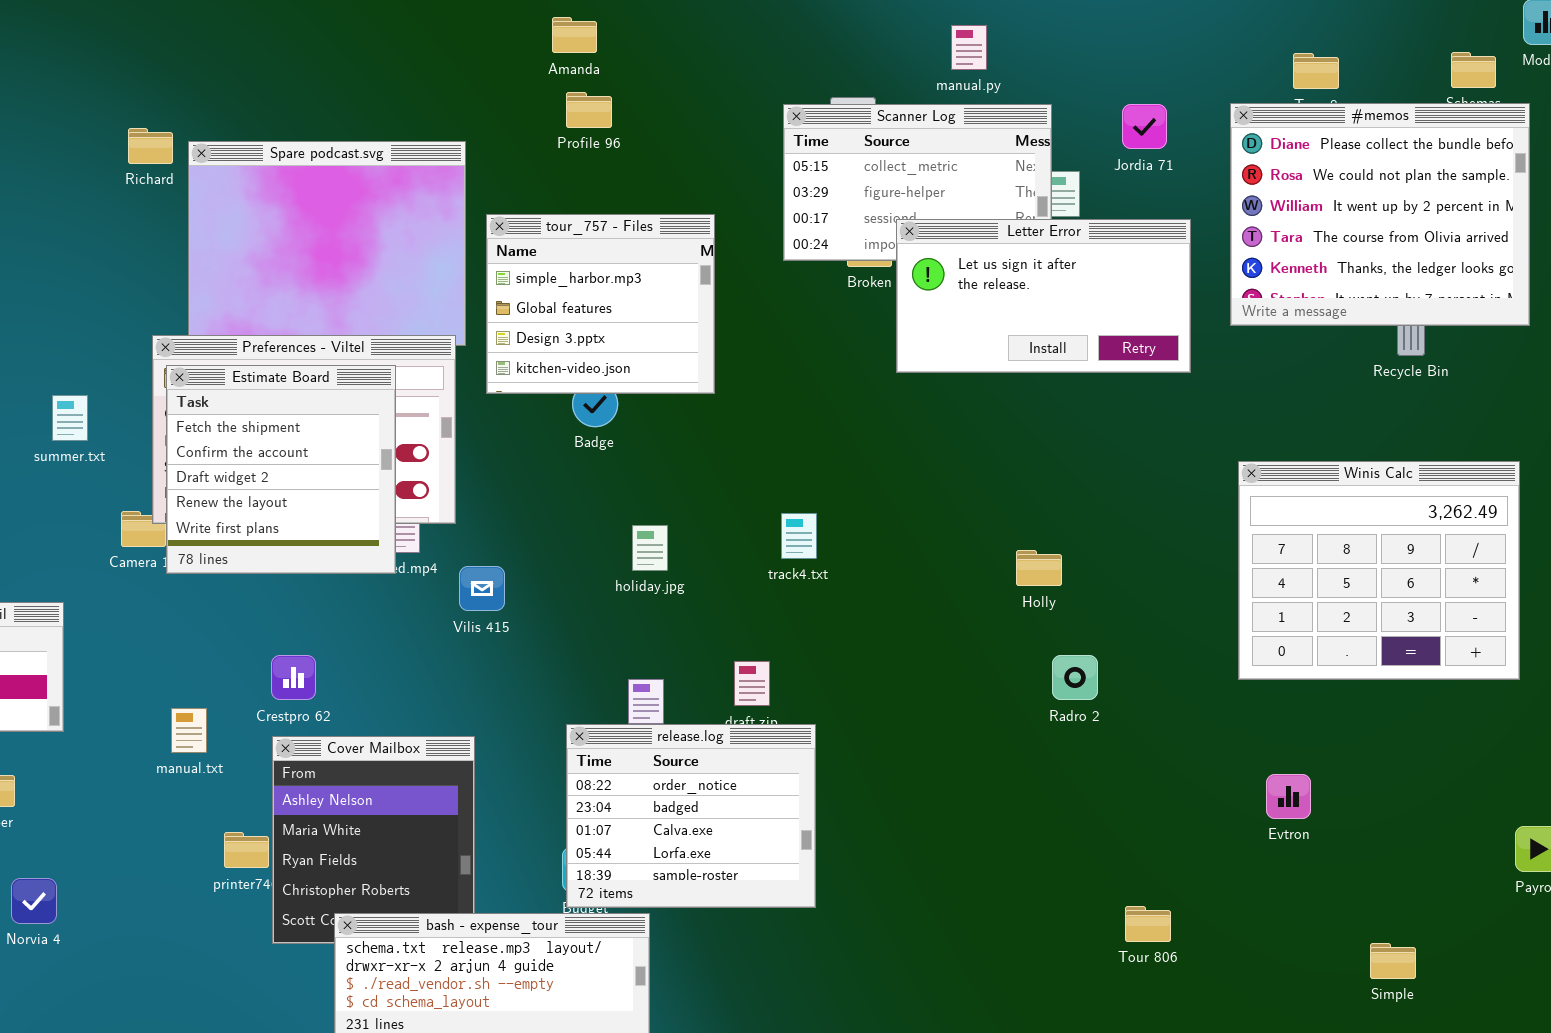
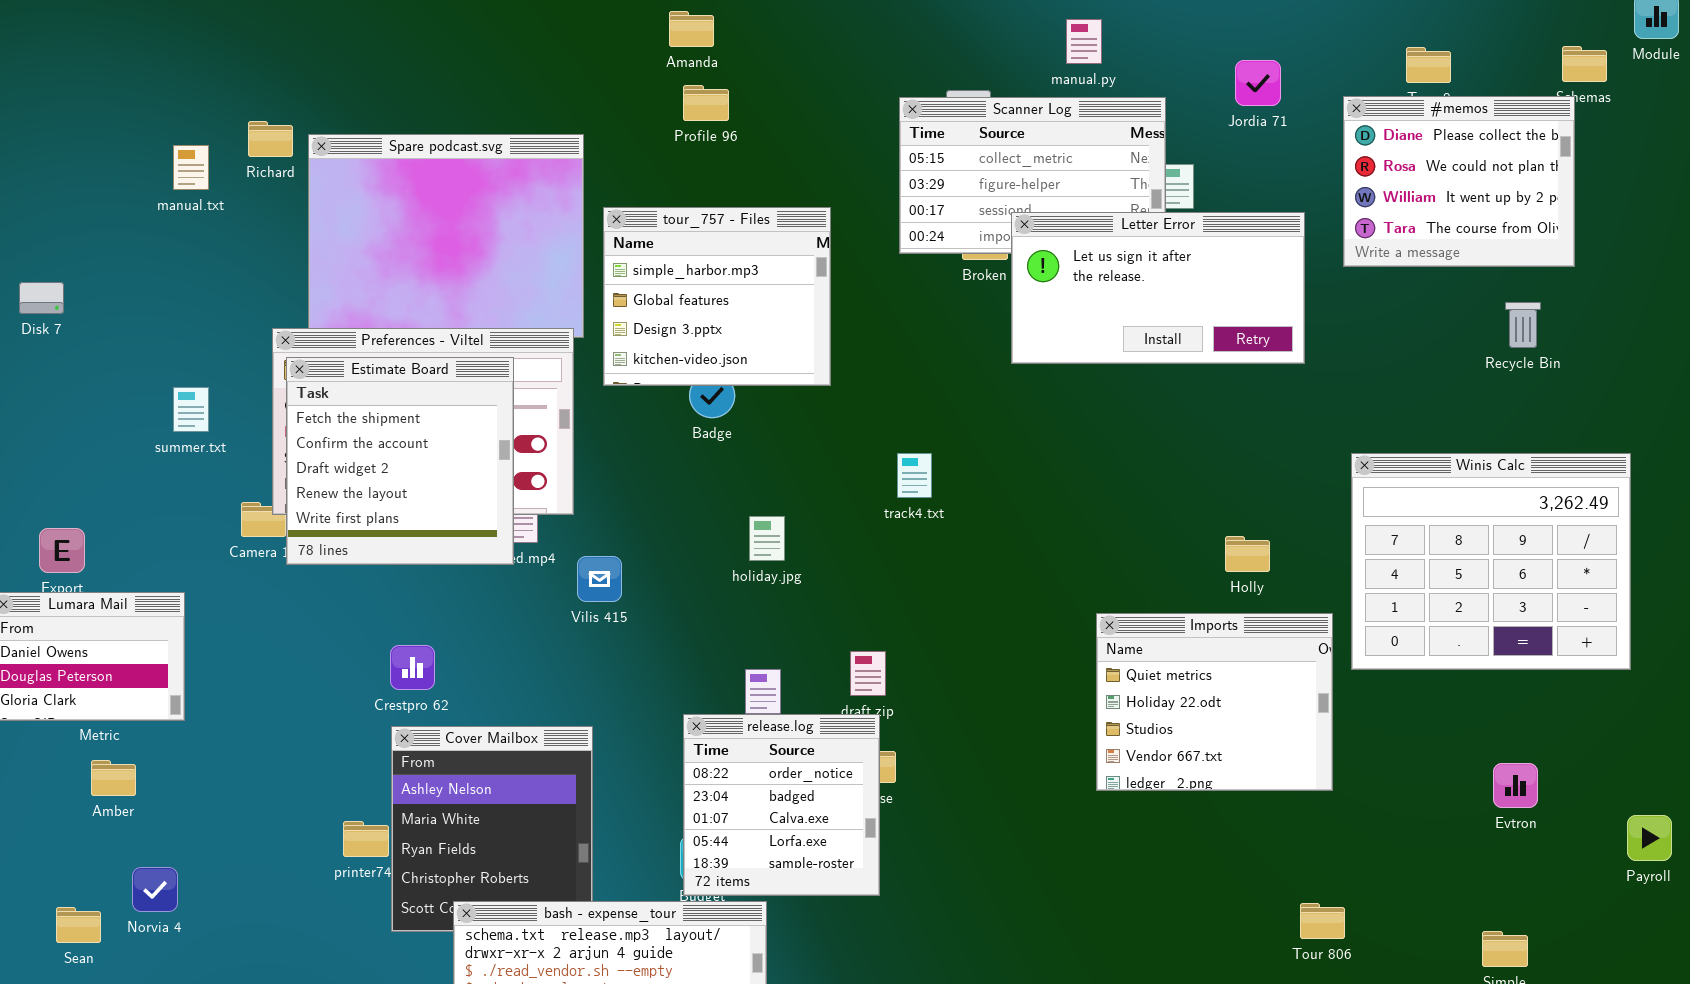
#memos: [1230,103,1530,326] -> [1343,96,1575,267], resized
Jordia 71: [1122,104,1167,149] -> [1235,60,1281,106], moved
track4.txt: [781,513,817,559] -> [897,453,932,498], moved
Holly: [1016,550,1062,586] -> [1225,536,1270,572], moved
Imports: none -> [1096,613,1333,791], opened
manual.txt: [171,708,207,753] -> [173,145,209,190], moved
release.log: [566,724,816,908] -> [683,714,880,896], resized
Evtron: [1266,774,1311,819] -> [1493,763,1538,808], moved
Tour 806: [1125,906,1171,942] -> [1300,903,1345,939], moved

